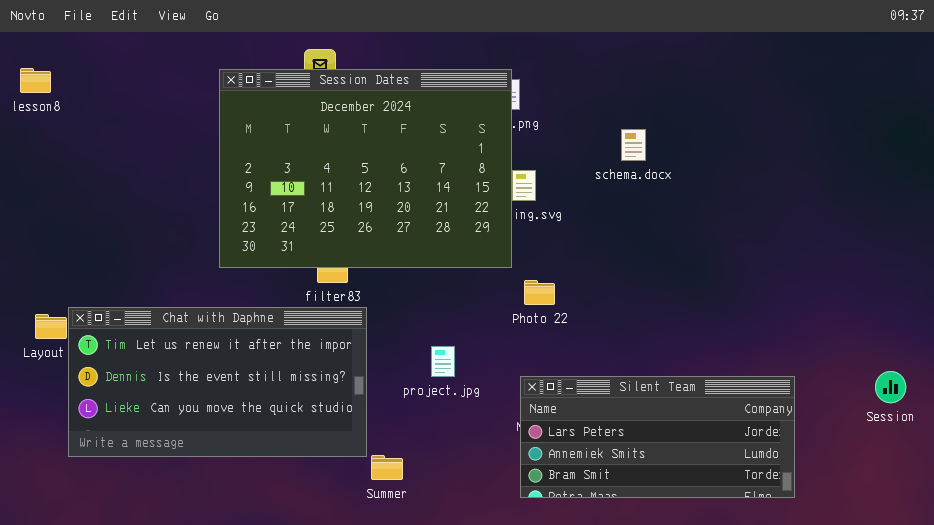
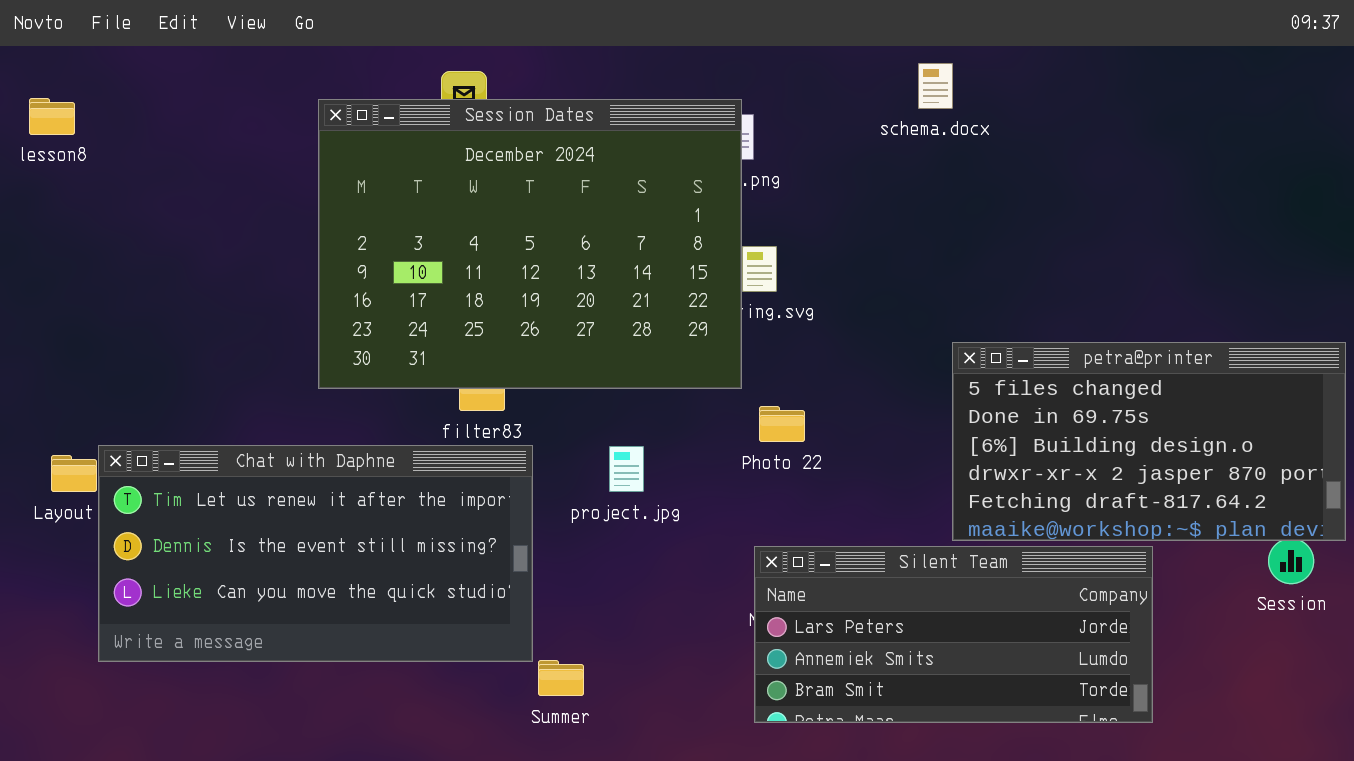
schema.docx: [621,129,646,161] -> [918,63,953,109], moved
petra@printer: none -> [952,342,1346,541], opened
project.jpg: [431,346,455,377] -> [609,446,644,492], moved

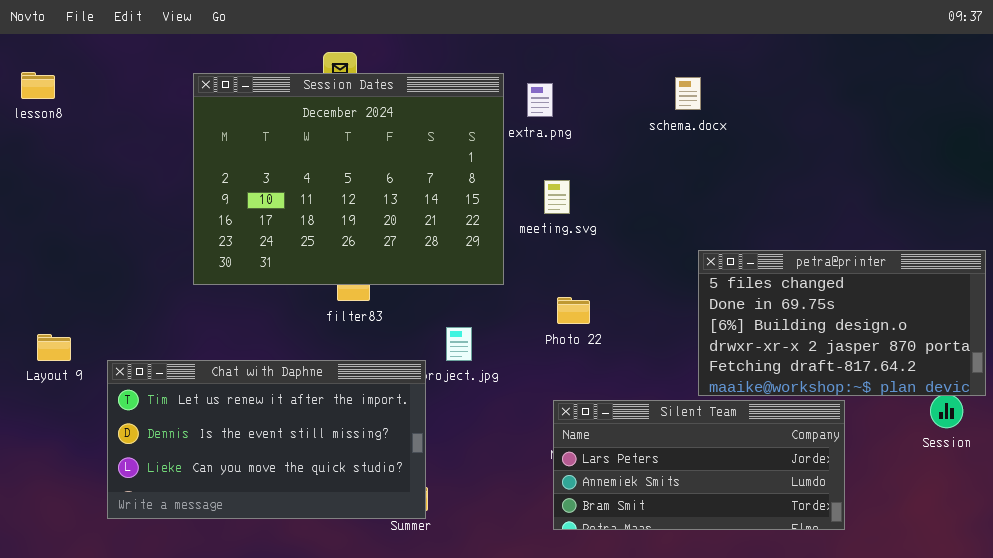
schema.docx: [918,63,953,109] -> [675,77,701,110], moved
Session Dates: [318,99,742,389] -> [193,73,504,285], moved
Chat with Daphne: [98,445,533,662] -> [107,360,426,519], moved

